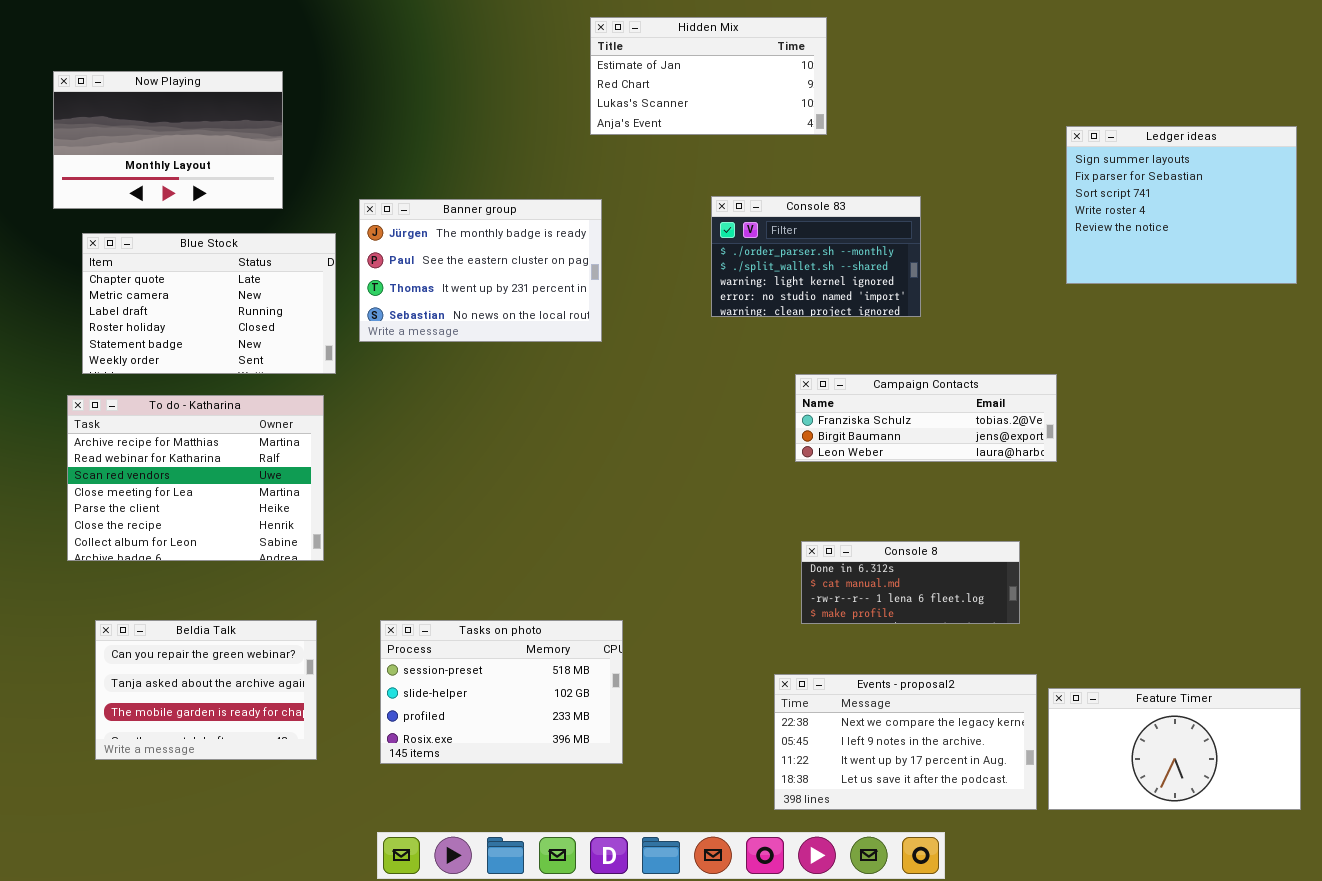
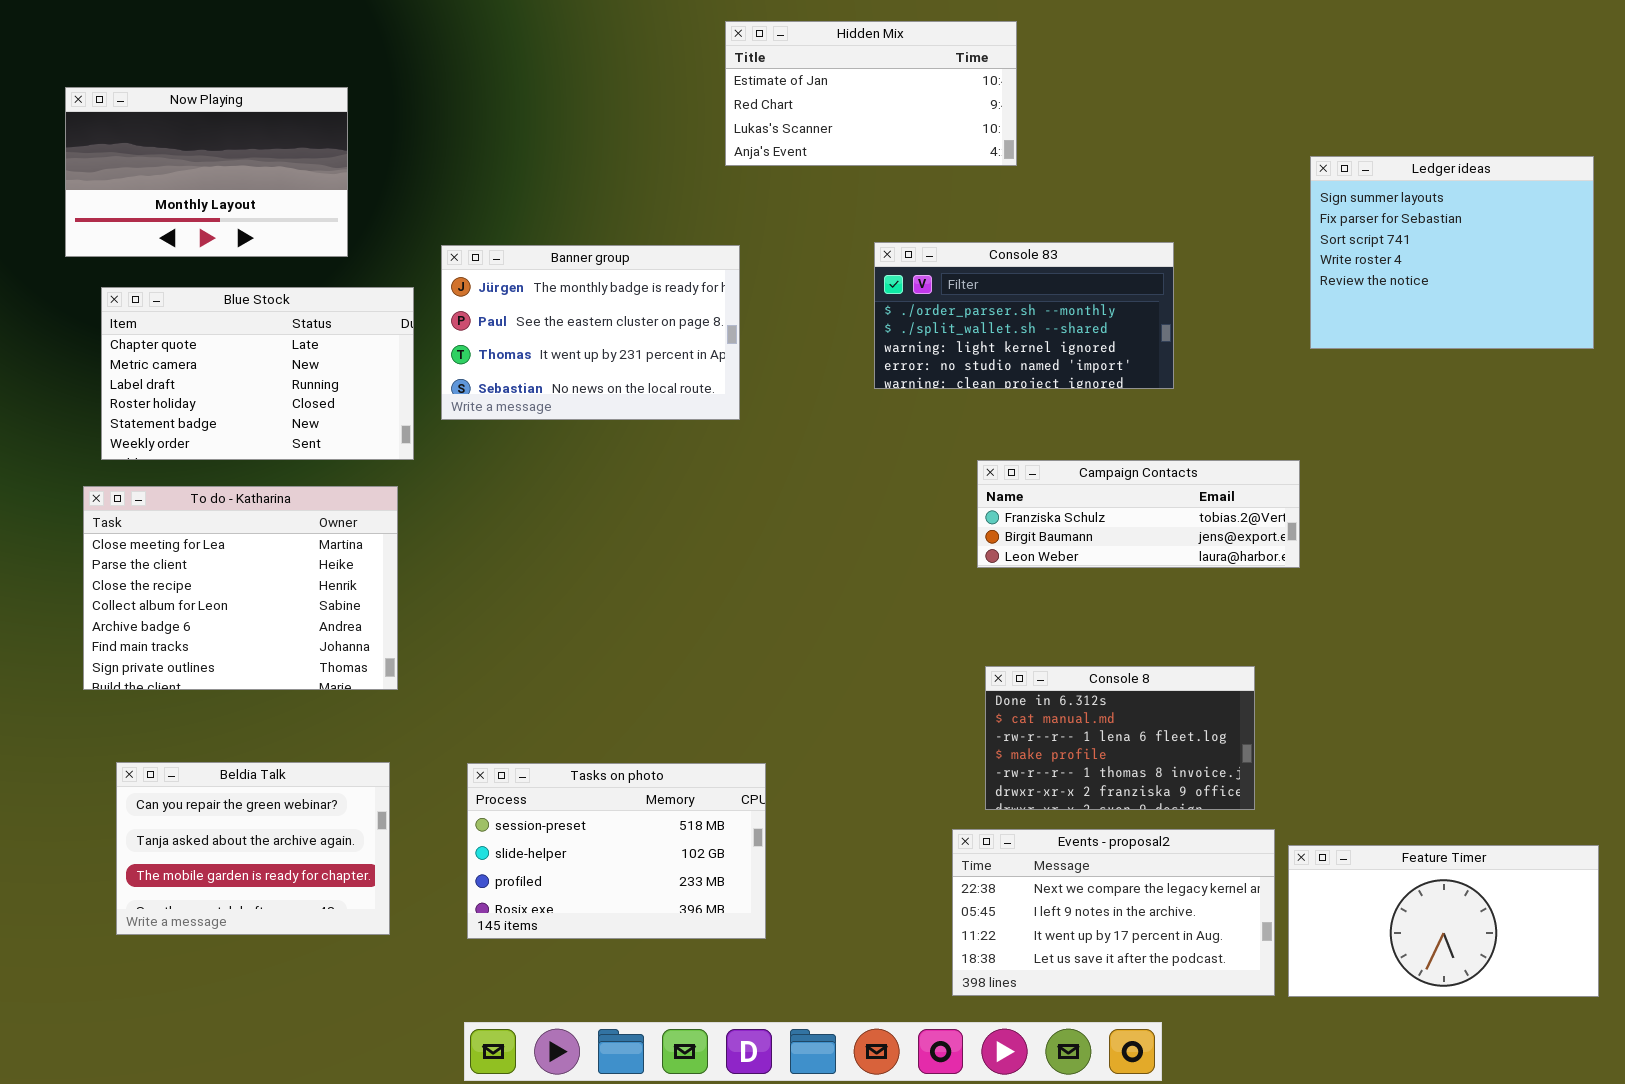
Console 83: [711,196,921,317] -> [874,242,1174,389], resized
To do - Katharina: [67,395,324,561] -> [83,486,398,690], scrolled down 3 rows
Console 8: [801,541,1020,624] -> [985,666,1255,810], resized

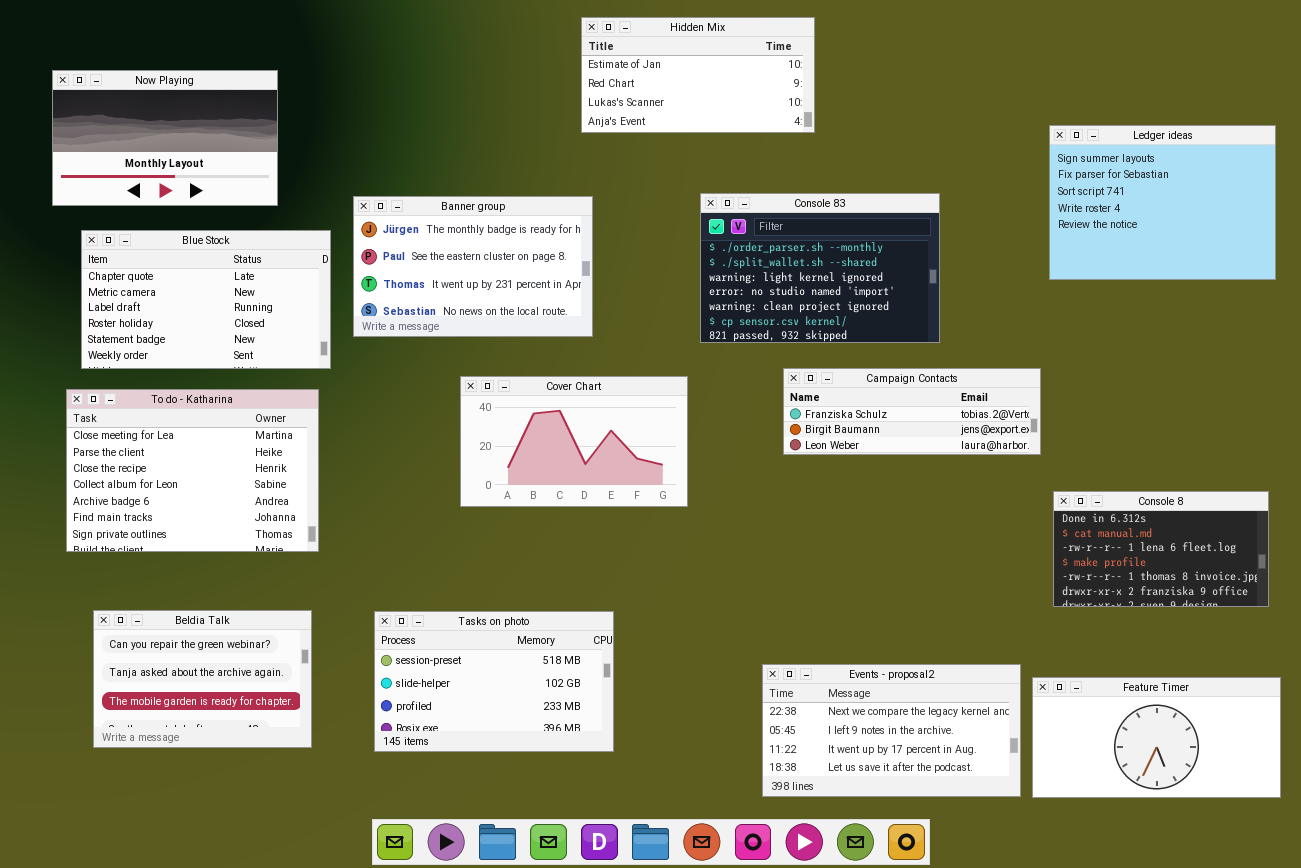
Console 83: [874,242,1174,389] -> [700,193,940,343], resized
Cover Chart: none -> [460,376,688,507], opened
Console 8: [985,666,1255,810] -> [1053,491,1269,607], moved

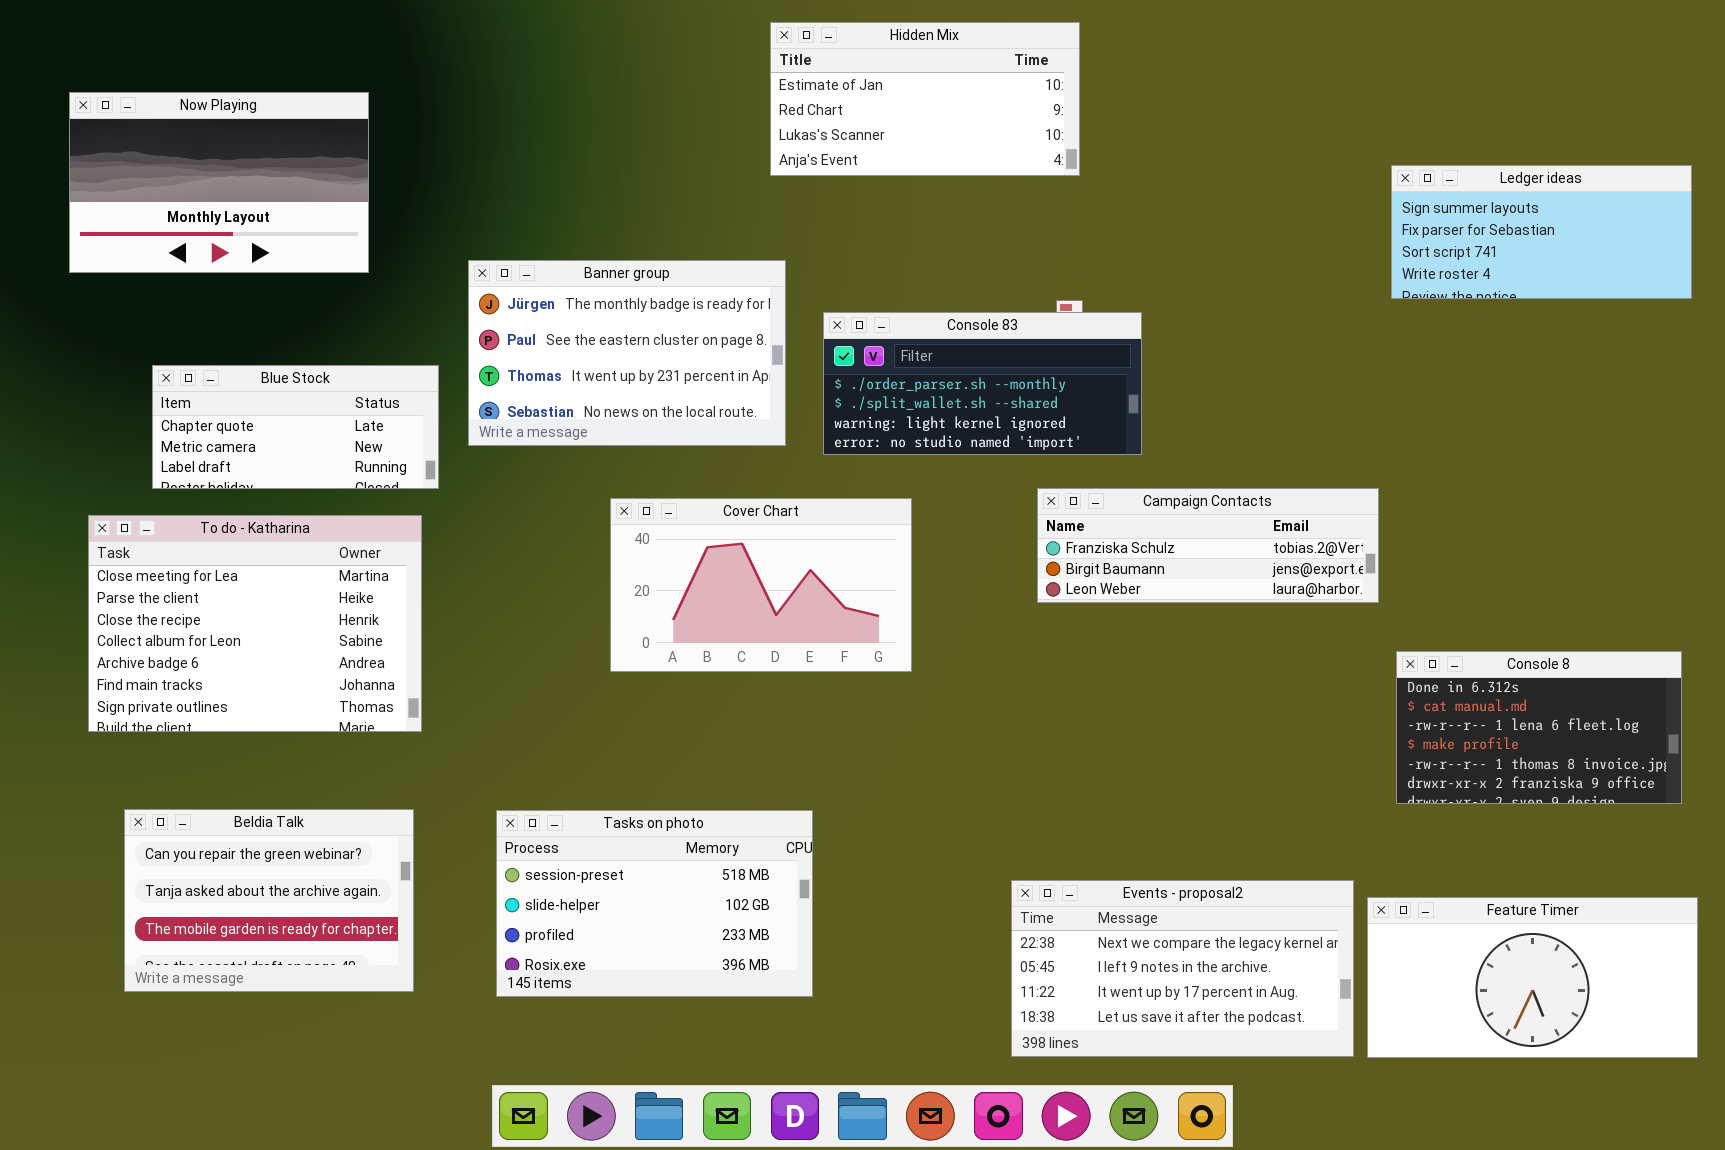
Ledger ideas: [1049,125,1276,280] -> [1391,165,1692,299], resized
Console 83: [700,193,940,343] -> [823,312,1142,455], moved, resized
Blue Stock: [81,230,331,369] -> [152,365,439,489], resized

